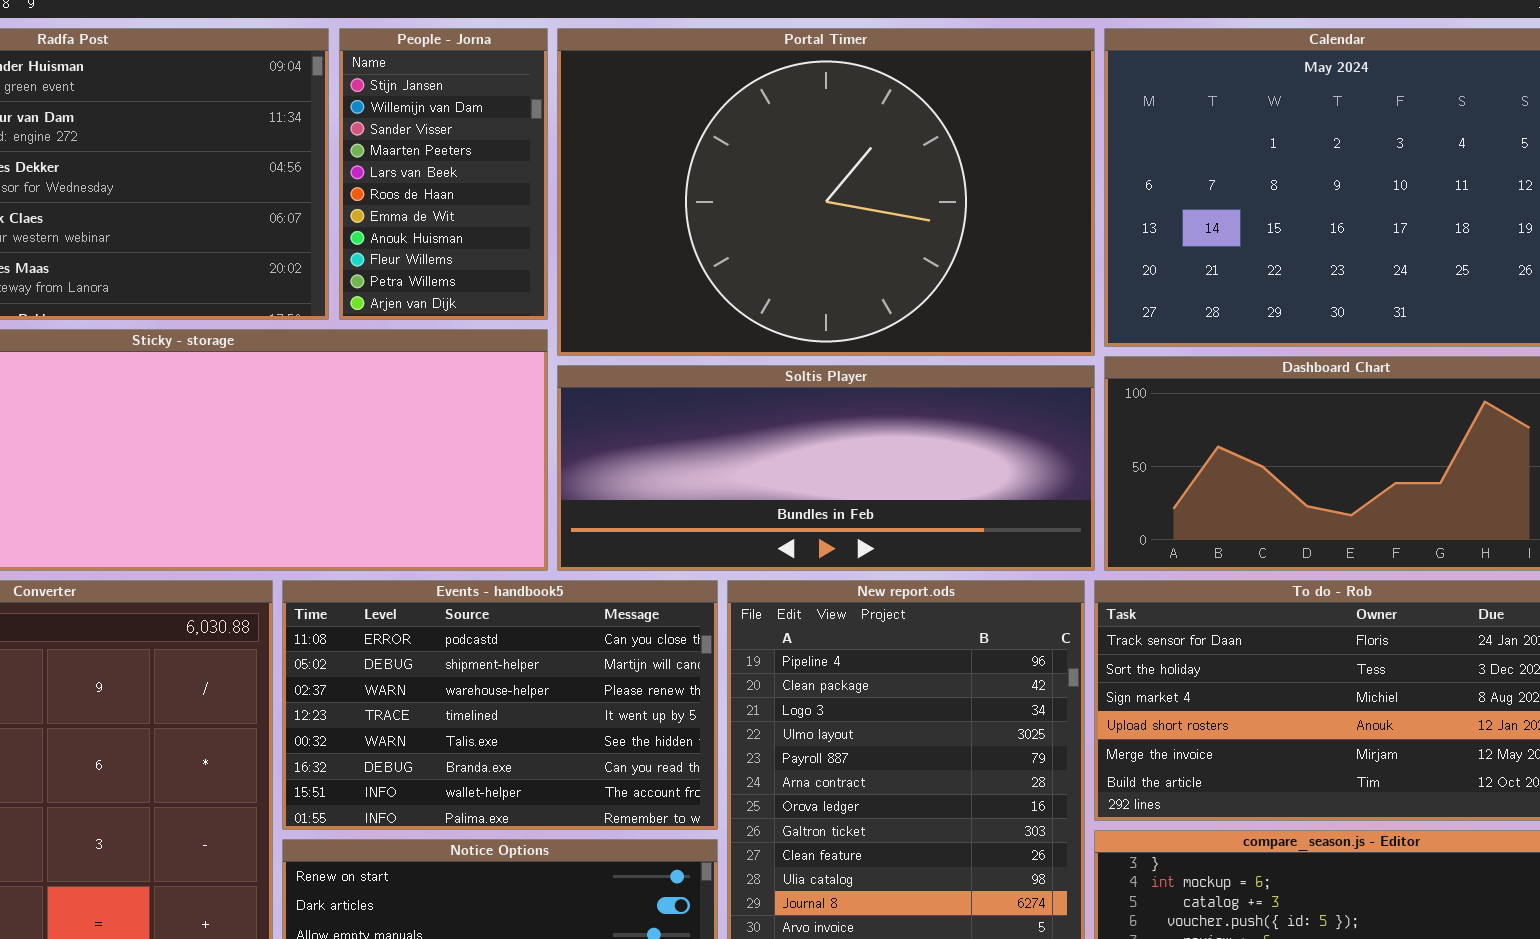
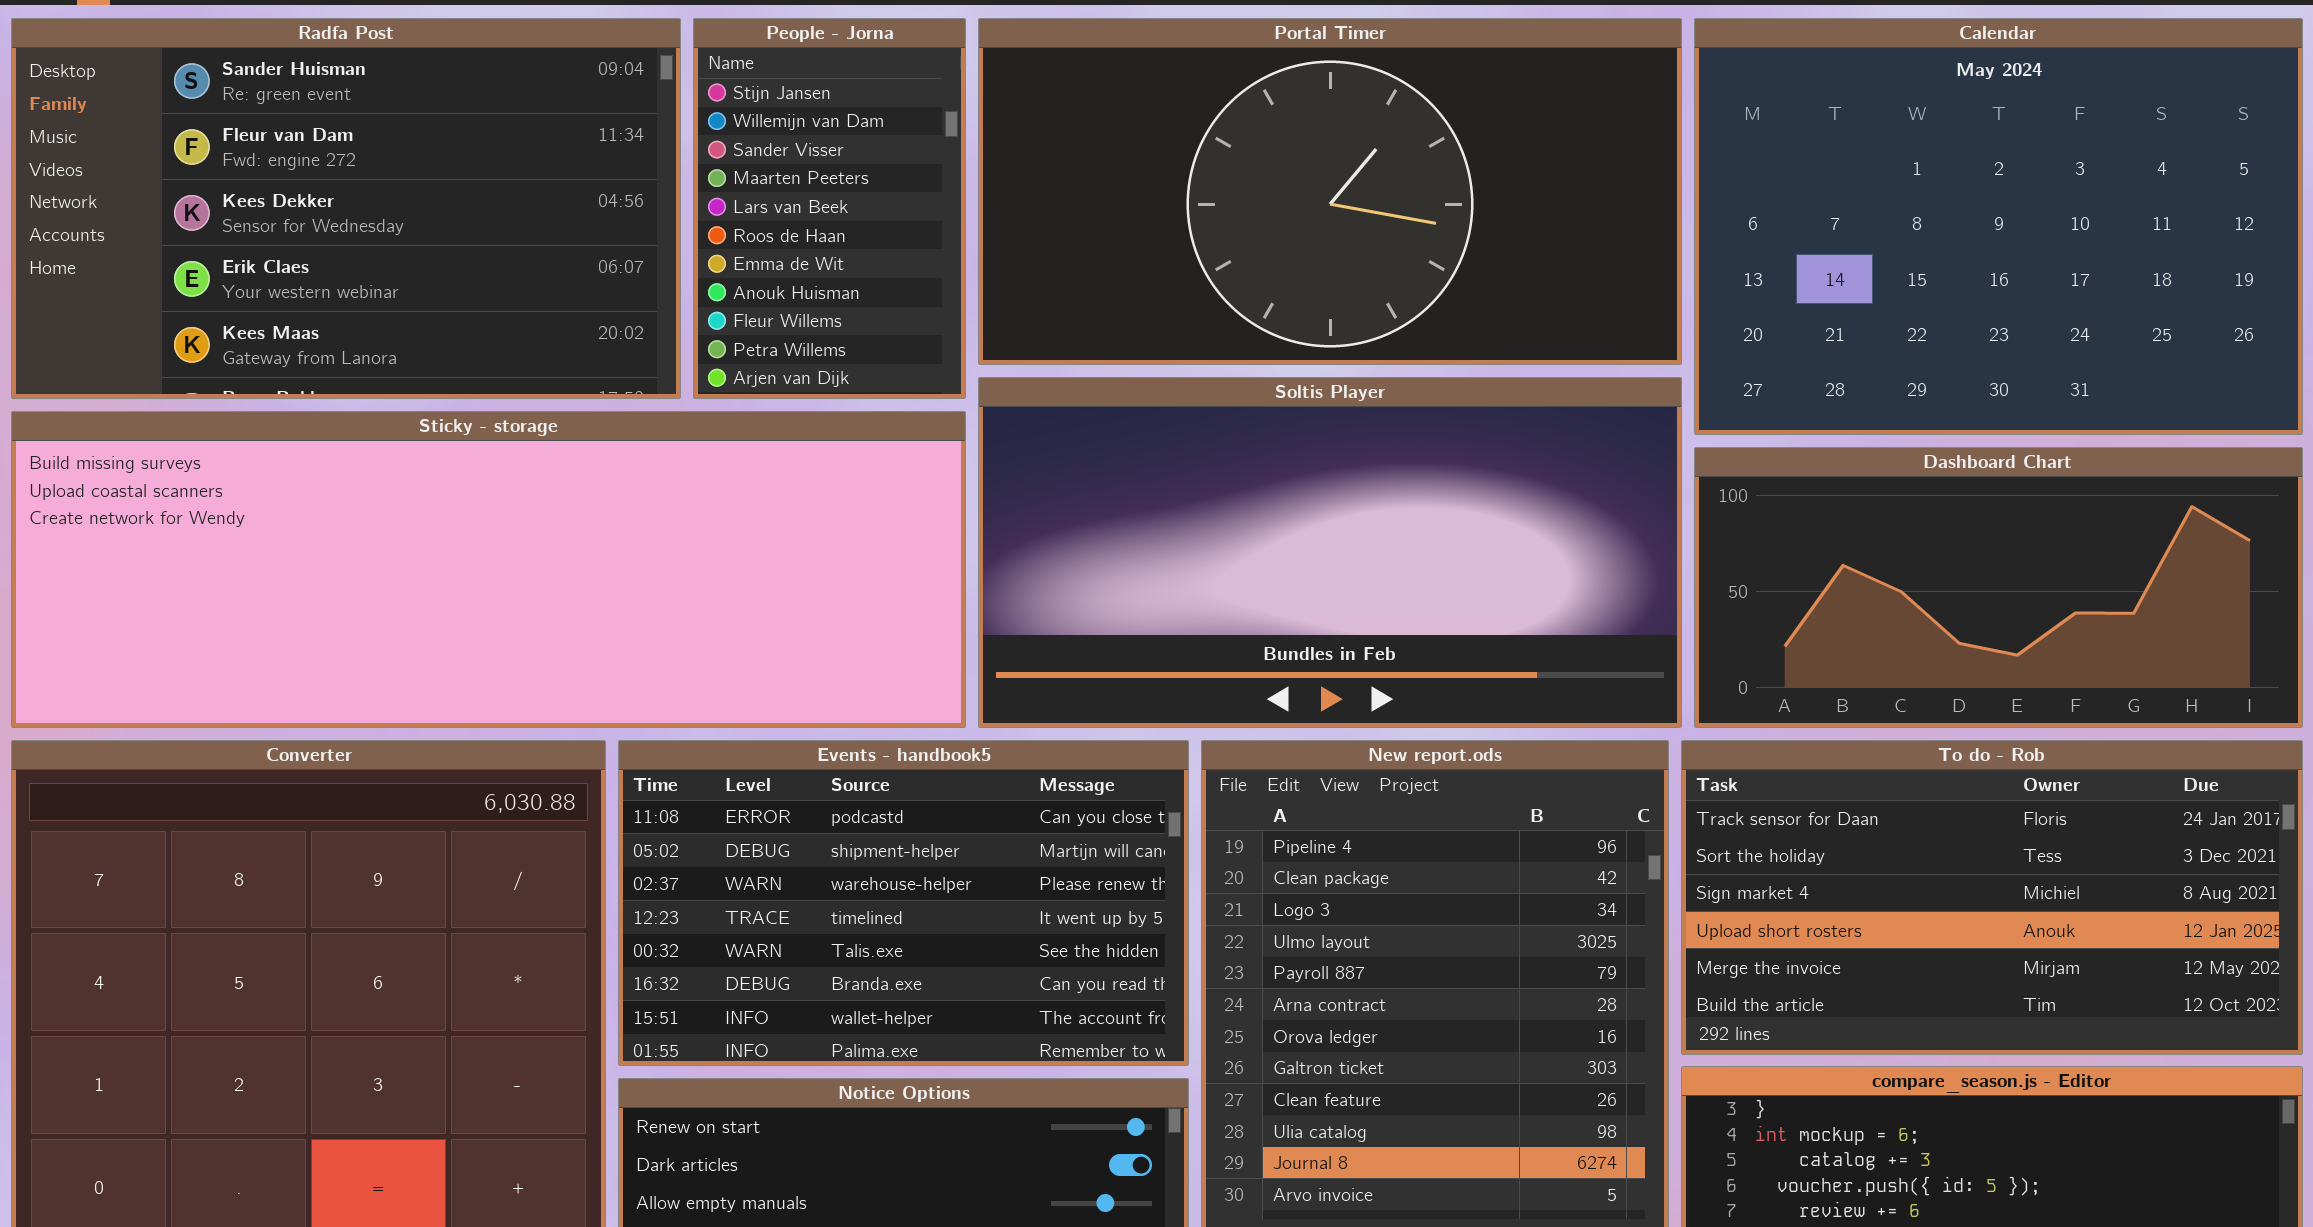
Portal Timer: [557,28,1095,356] -> [978,18,1682,365], resized
Soltis Player: [557,365,1095,571] -> [978,377,1682,728], resized

